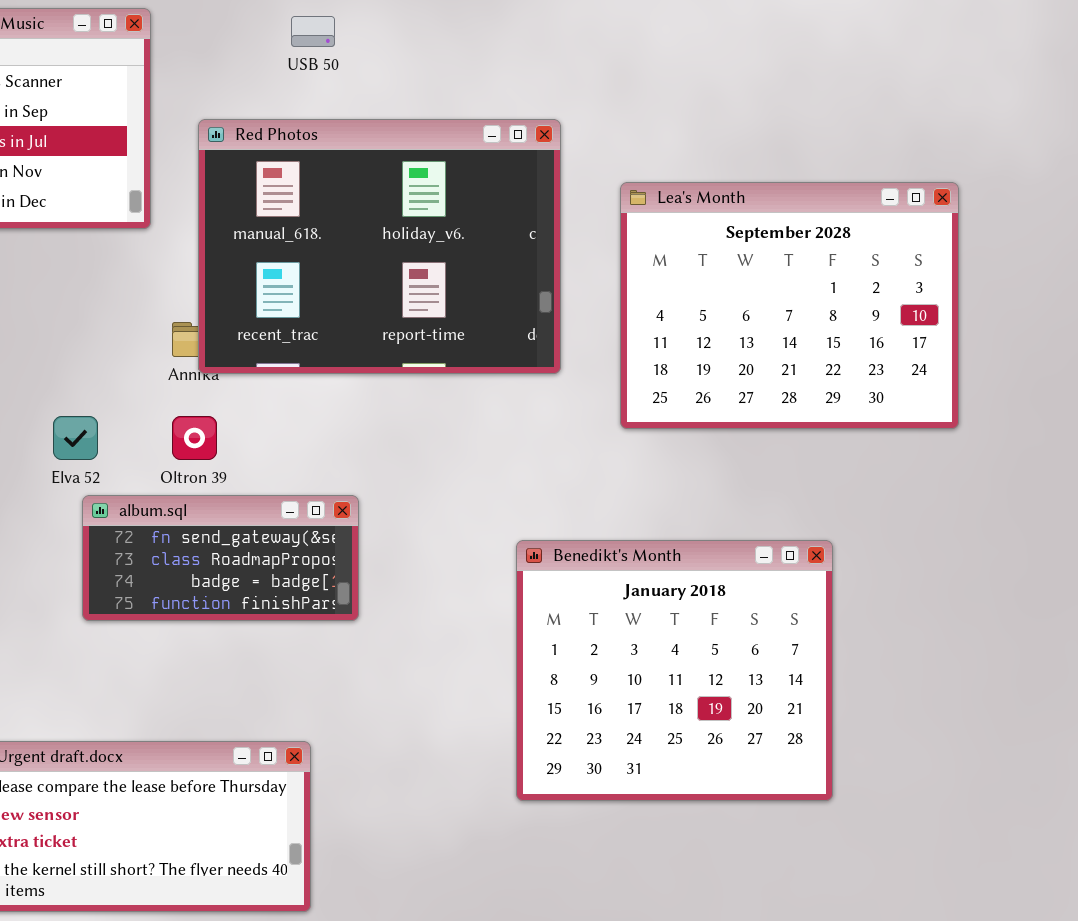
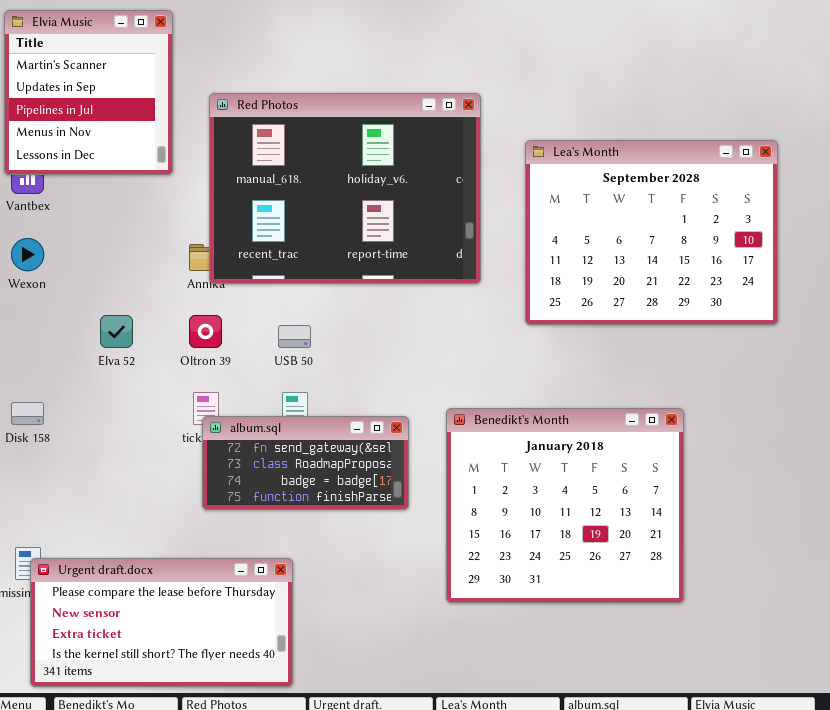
USB 50: [291,16,335,47] -> [278,325,311,348], moved
album.sql: [82,495,359,621] -> [202,416,409,510], moved

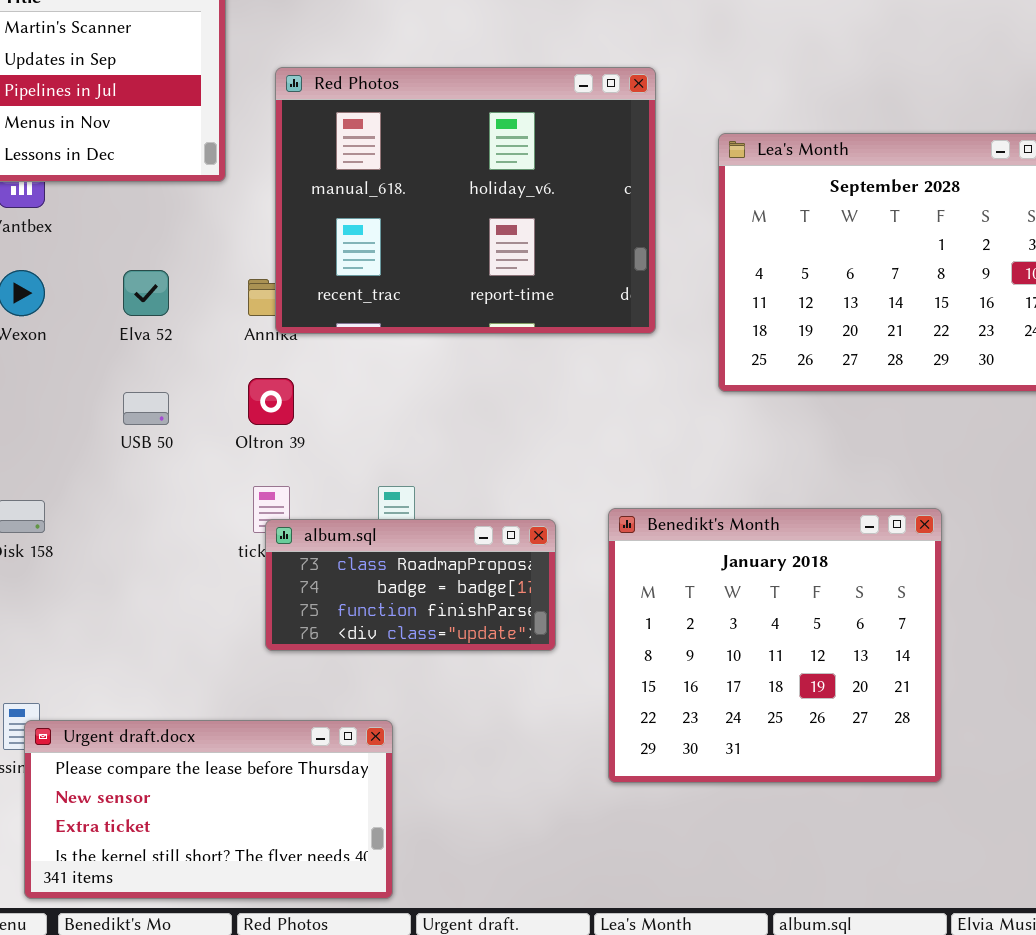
Elva 52: [100,315,133,348] -> [123,270,169,316], moved
USB 50: [278,325,311,348] -> [123,392,169,425], moved
album.sql: [202,416,409,510] -> [265,519,556,651], scrolled down 1 row

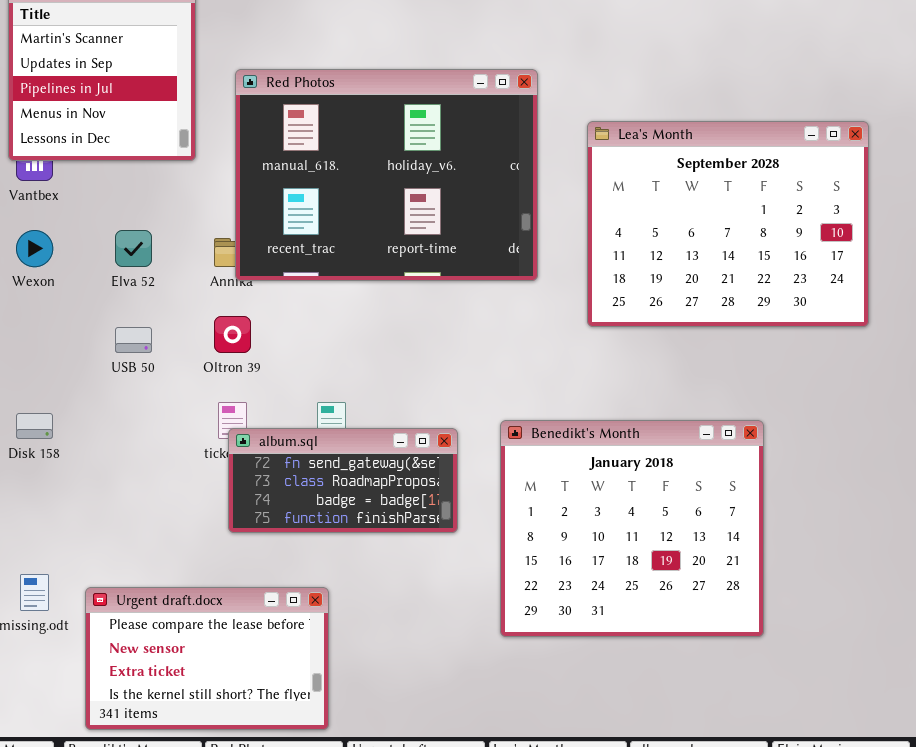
album.sql: [265,519,556,651] -> [228,428,458,533], scrolled up 1 row
Urgent draft.docx: [24,720,393,899] -> [85,587,329,730], resized

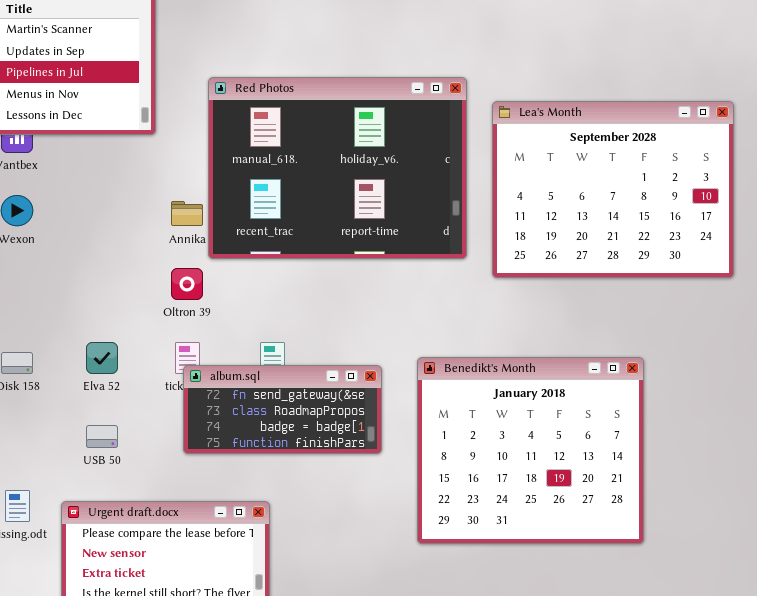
Red Photos: [235,69,538,281] -> [208,77,467,259], moved
Elva 52: [115,230,152,267] -> [86,342,118,374], moved
USB 50: [115,327,152,353] -> [86,425,118,448], moved

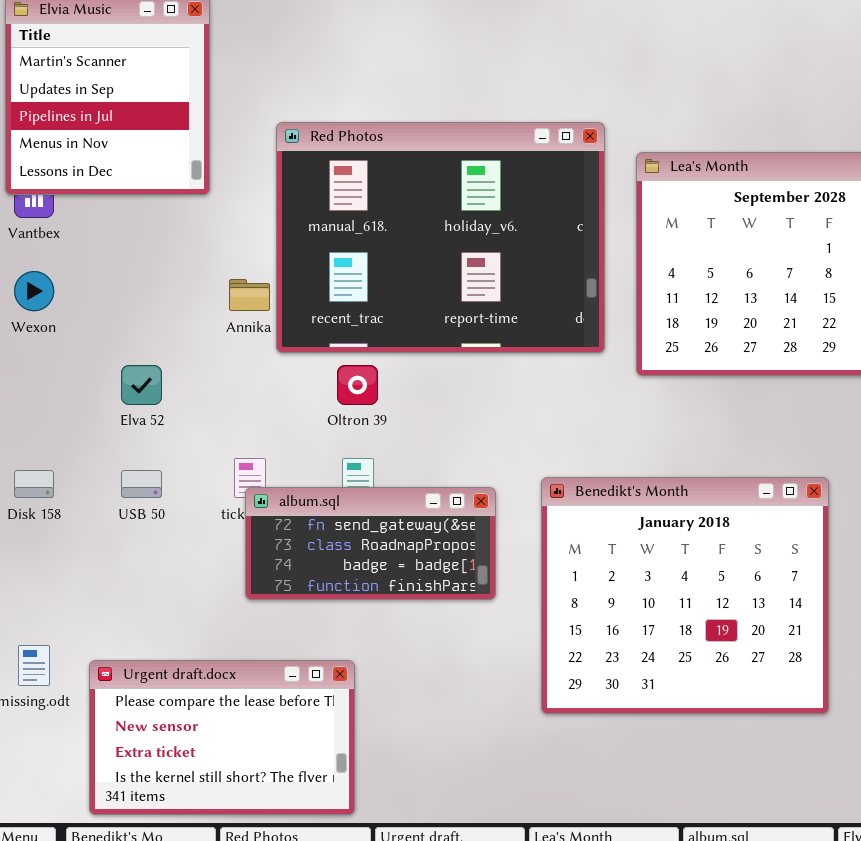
Oltron 39: [171,268,203,300] -> [337,365,378,405], moved
Elva 52: [86,342,118,374] -> [121,365,162,405], moved
USB 50: [86,425,118,448] -> [121,470,162,498], moved

